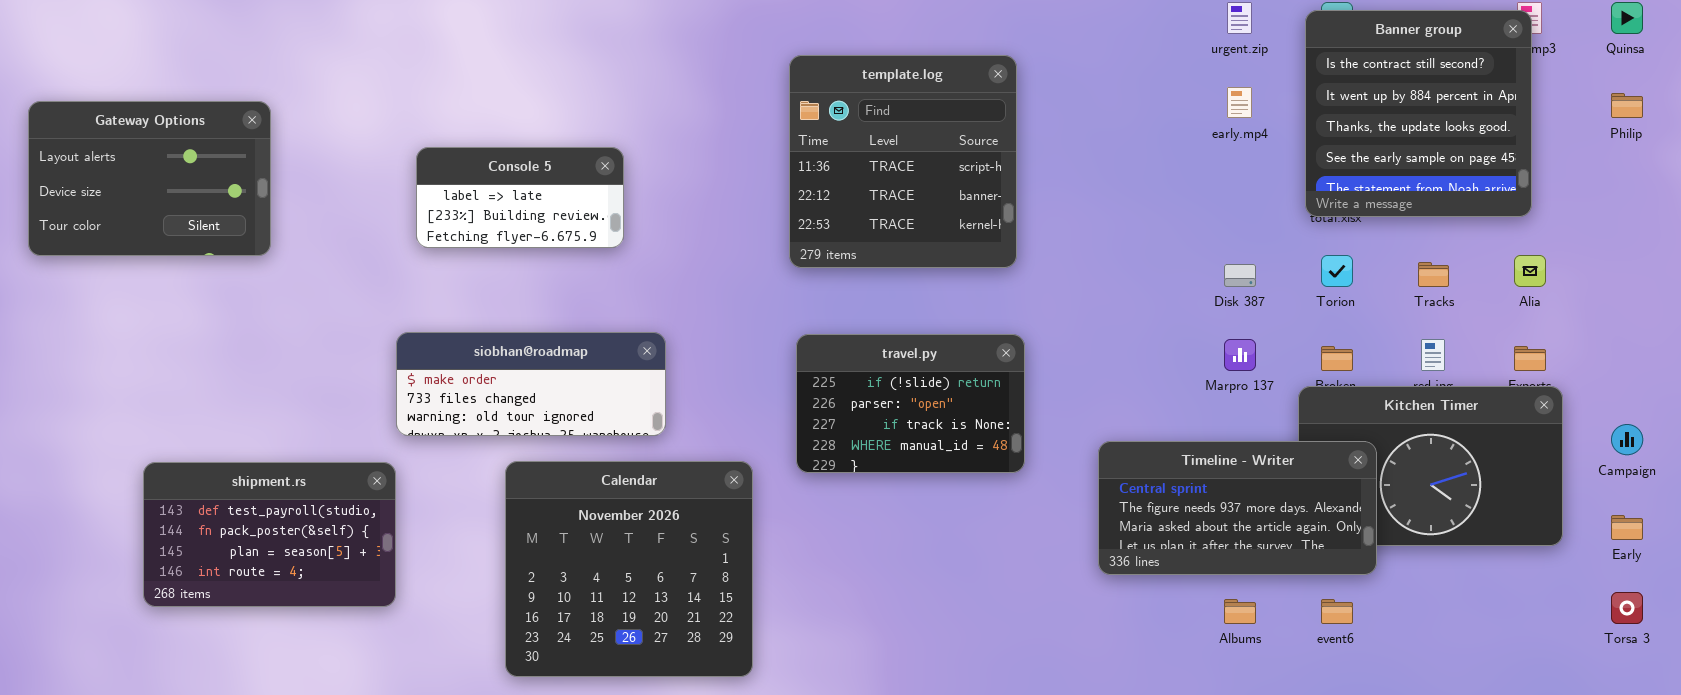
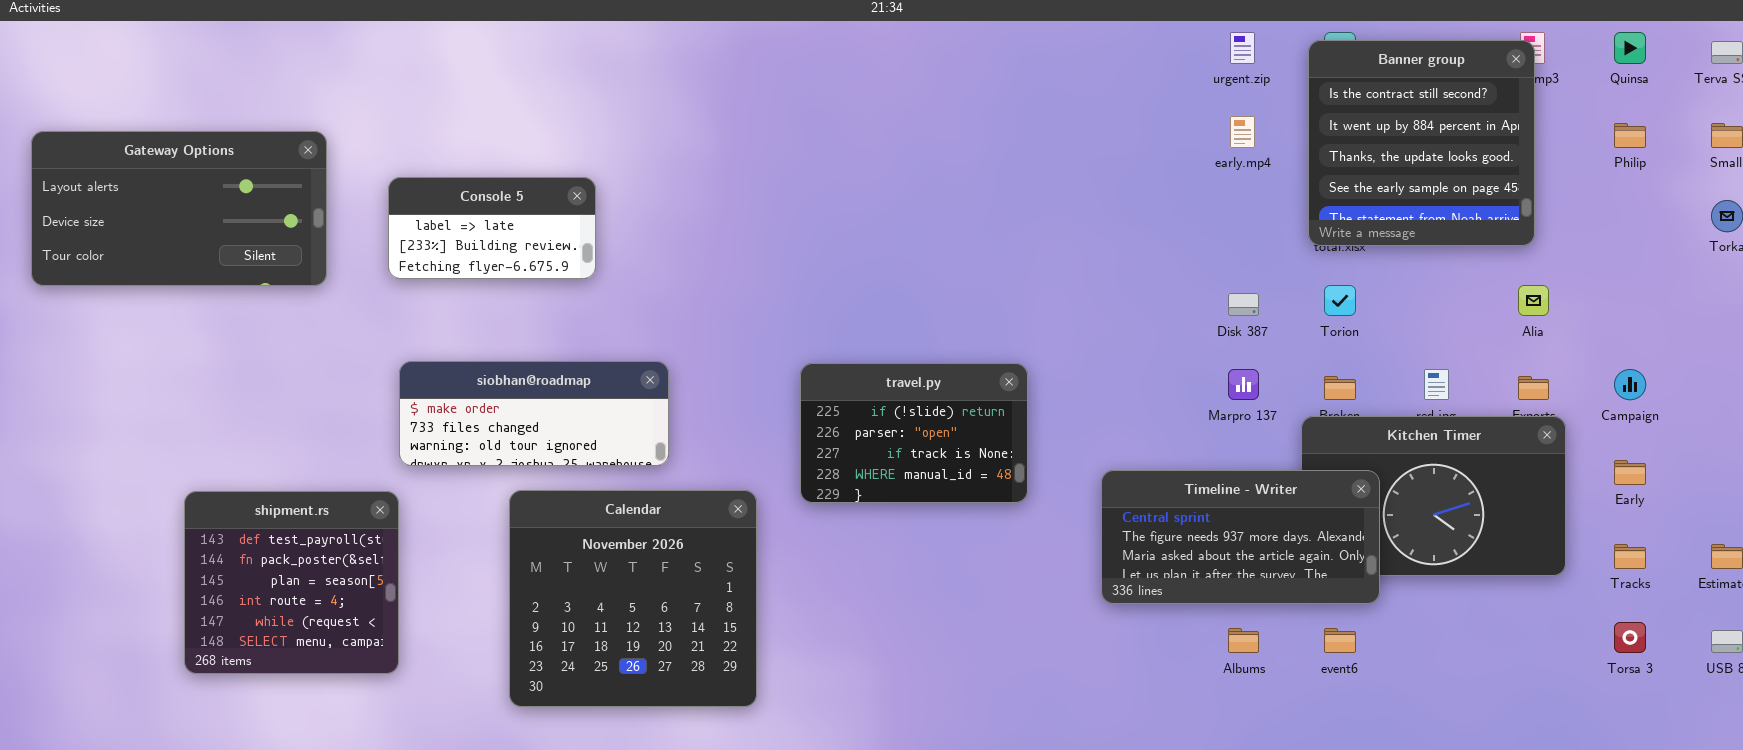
template.log: [789,55,1017,268] -> none, closed
Gateway Options: [28,101,271,256] -> [31,131,327,286], resized
Console 5: [416,147,624,248] -> [388,177,596,279], moved
Tracks: [1418,262,1449,287] -> [1614,544,1646,569], moved
Campaign: [1611,424,1643,455] -> [1614,369,1646,400], moved
shipment.rs: [143,462,396,607] -> [184,491,399,674], resized
Early: [1611,515,1643,540] -> [1614,460,1646,485], moved

